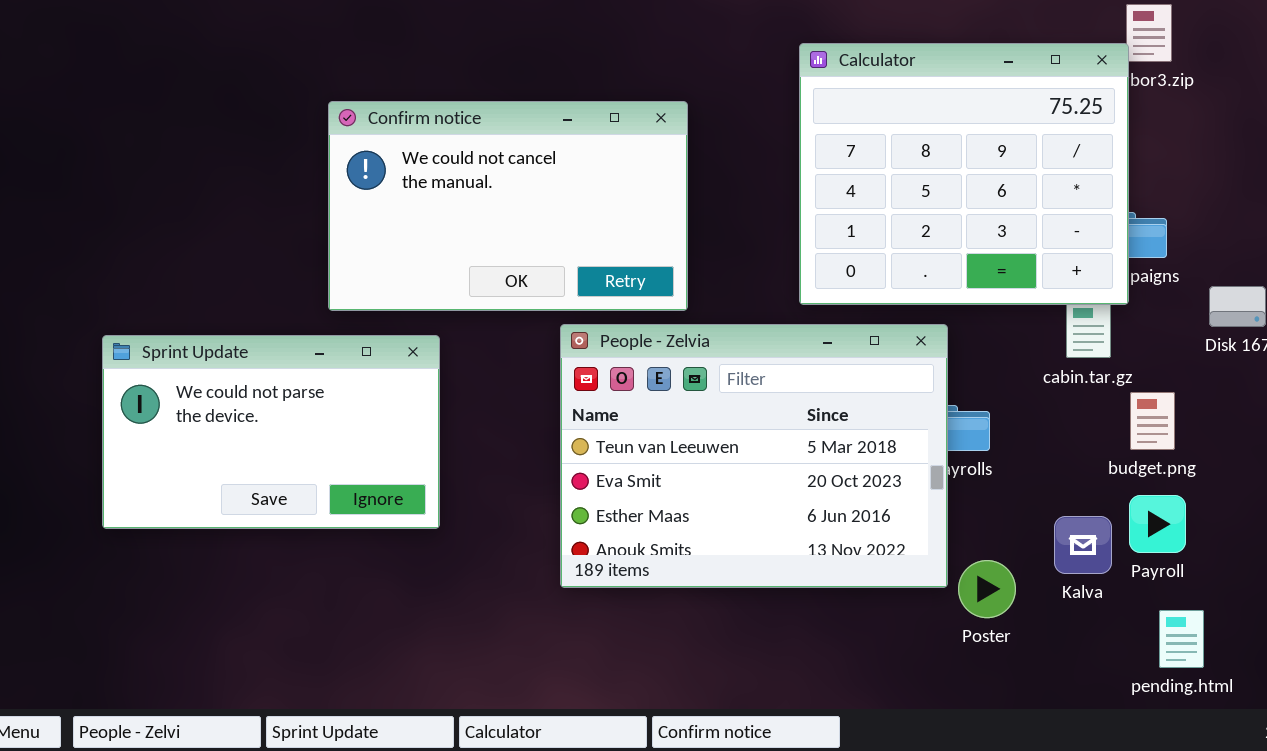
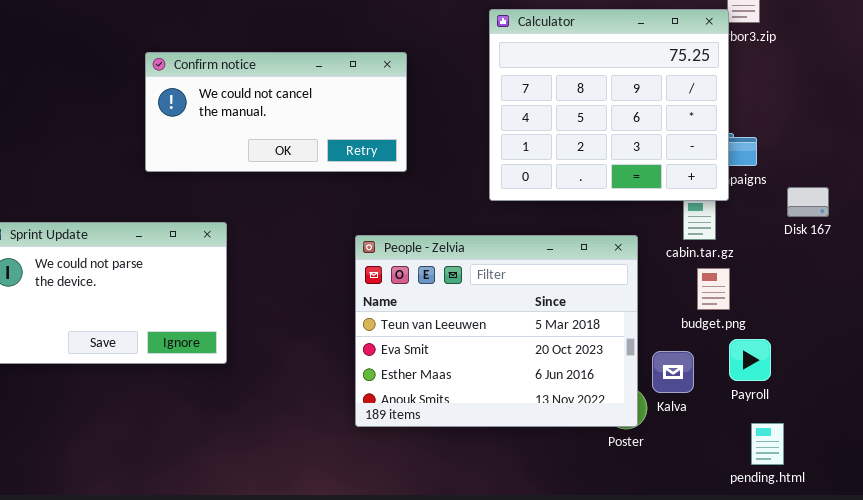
Confirm notice: [328,101,688,311] -> [145,52,407,172], resized
People - Zelvia: [560,324,948,588] -> [355,235,638,427], moved
budget.png: [1130,392,1175,450] -> [697,268,730,310], moved
Kalva: [1054,516,1112,574] -> [652,351,694,393], moved

